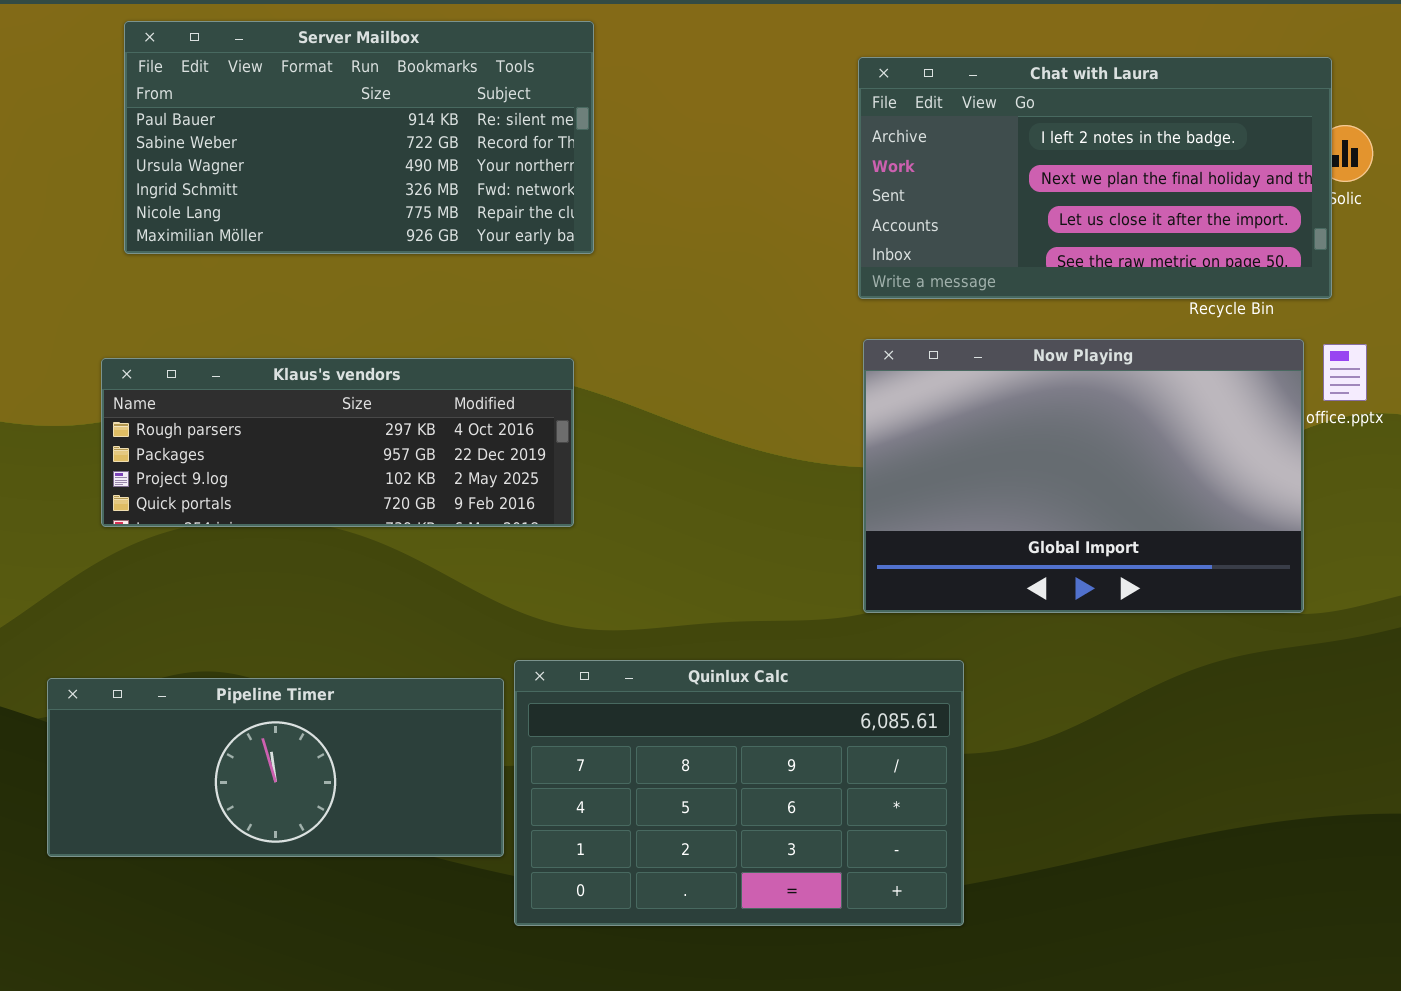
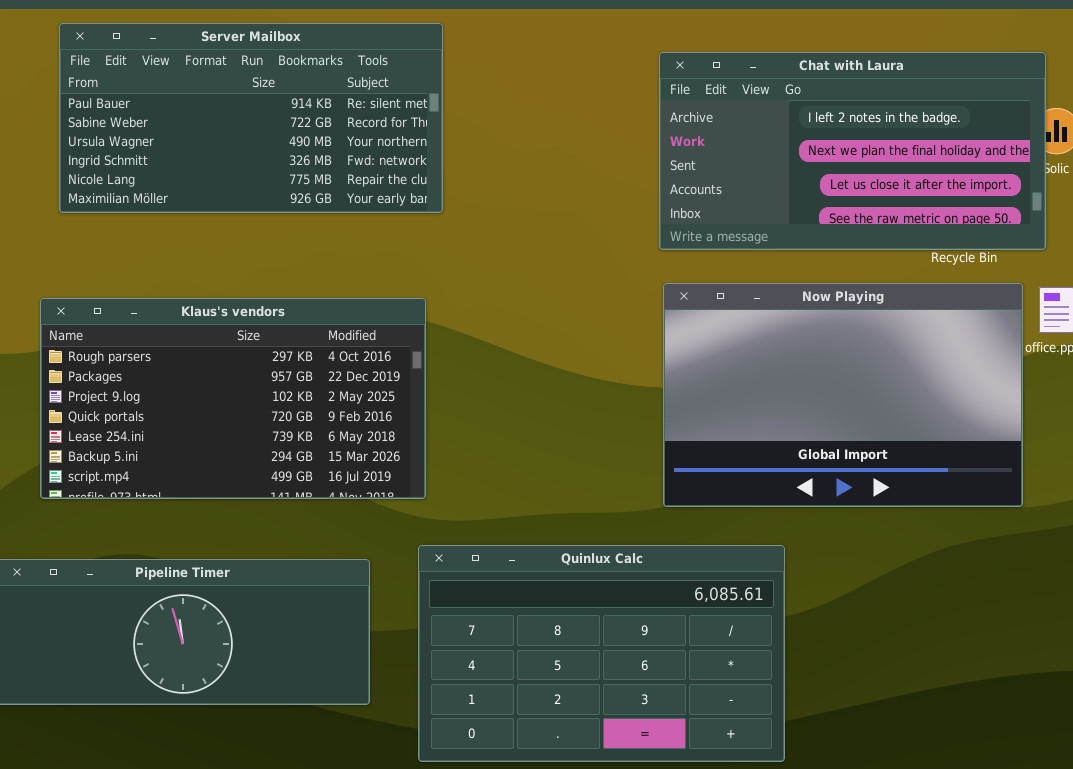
Klaus's vendors: [101,358,574,527] -> [40,298,426,499], resized
Quinlux Calc: [514,660,964,926] -> [418,545,785,762], moved

